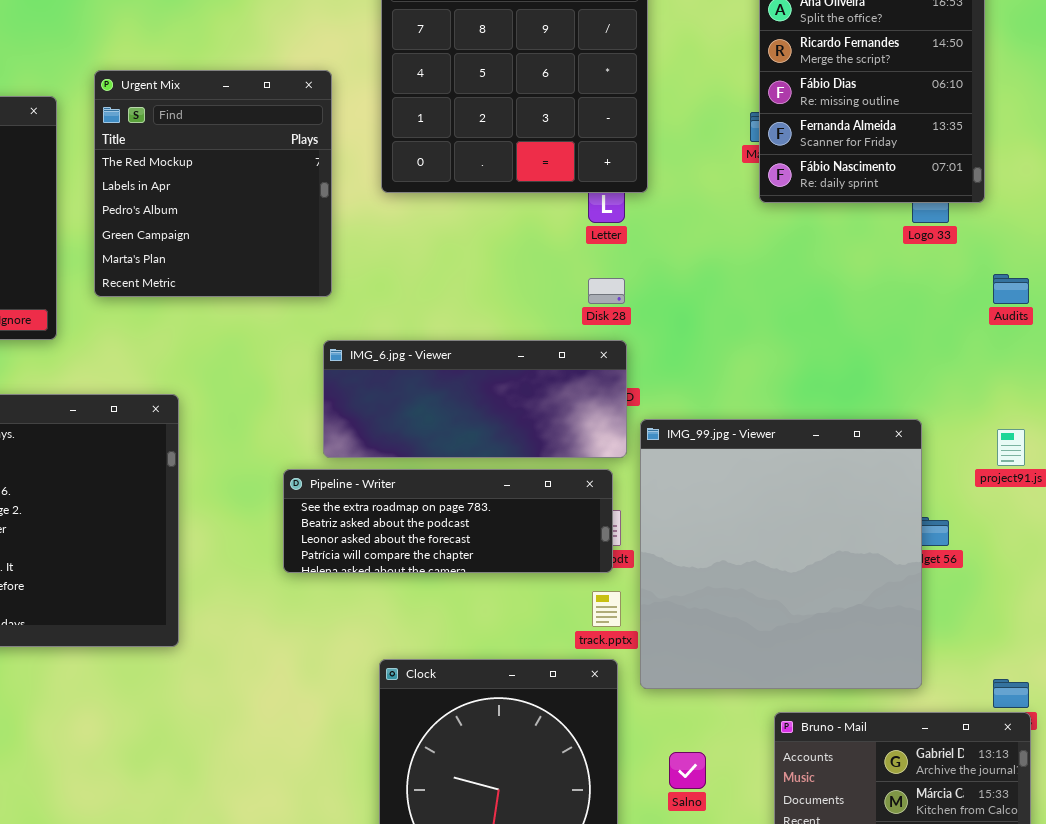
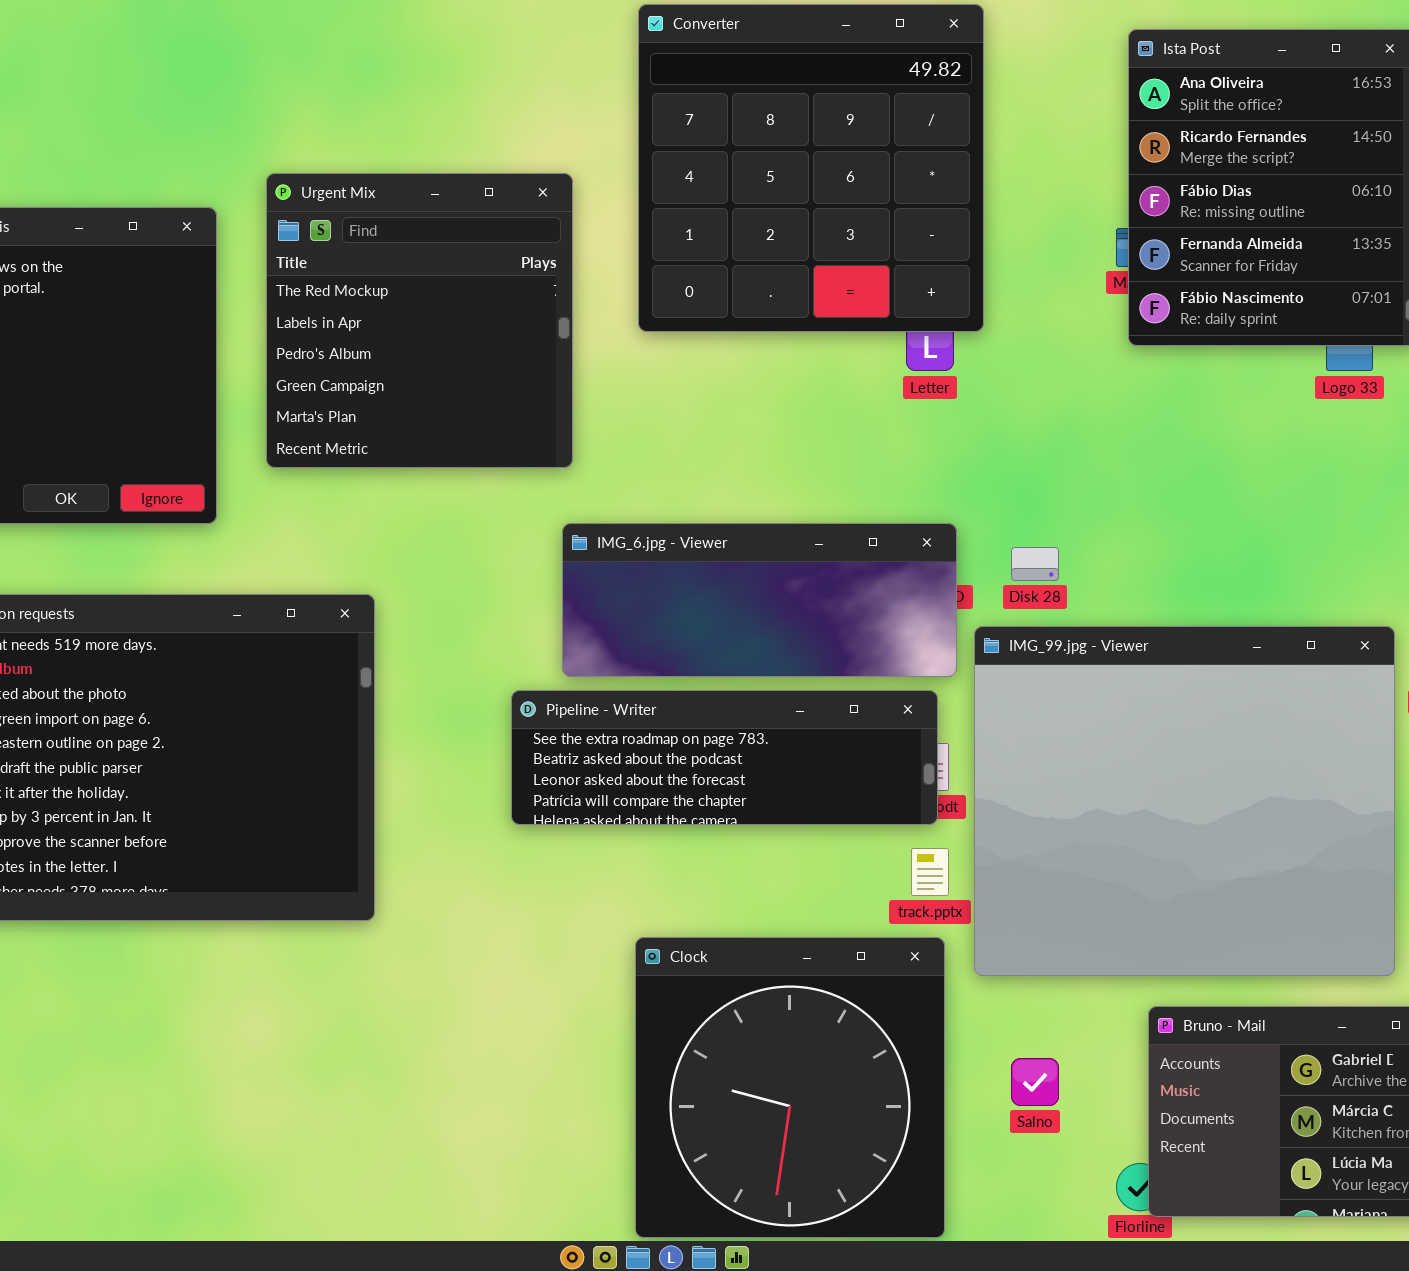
Disk 28: [588,278,625,304] -> [1011,547,1059,581], moved
IMG_99.jpg - Viewer: [640,419,922,689] -> [974,626,1395,976], resized

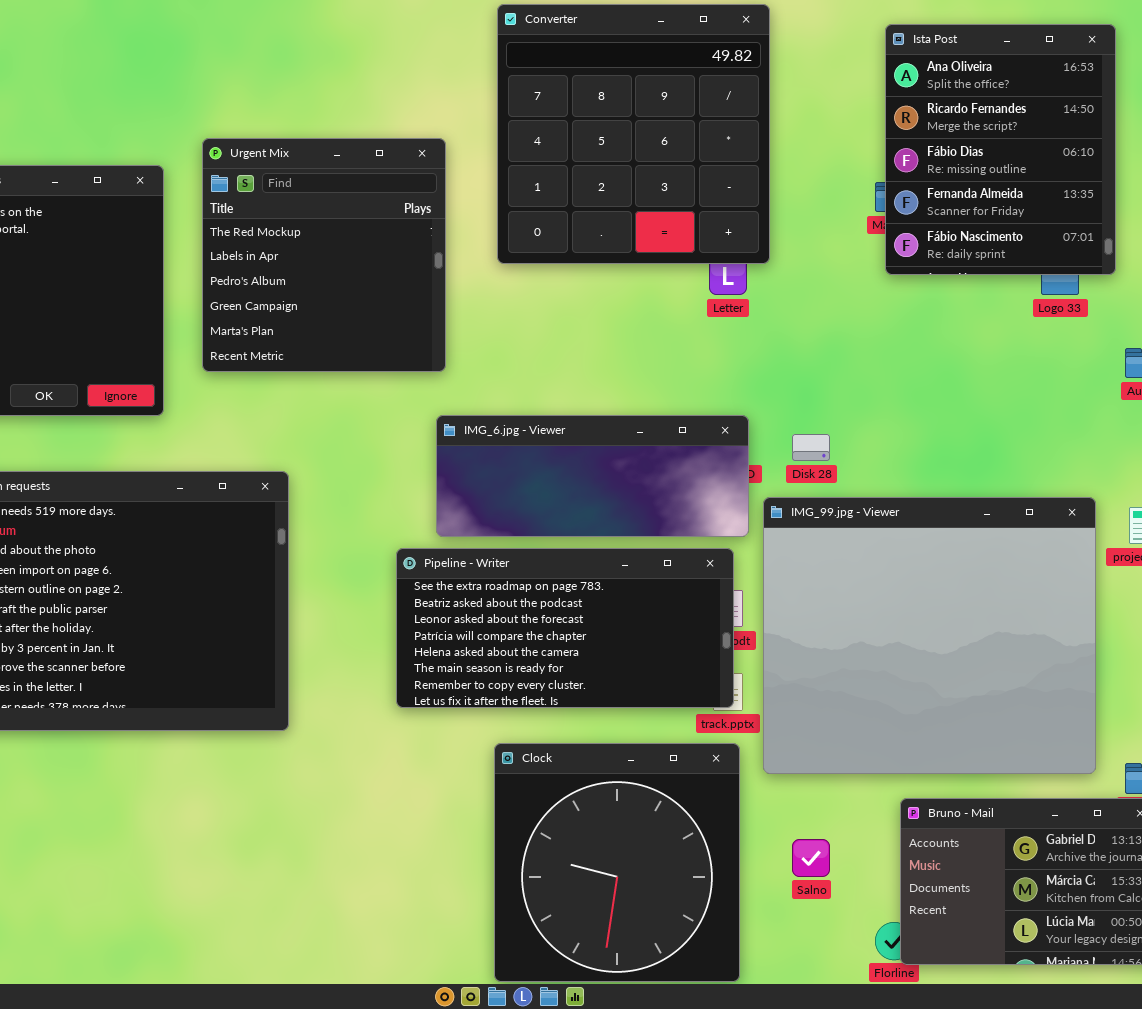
Pipeline - Writer: [511,690,938,825] -> [396,548,734,708], resized

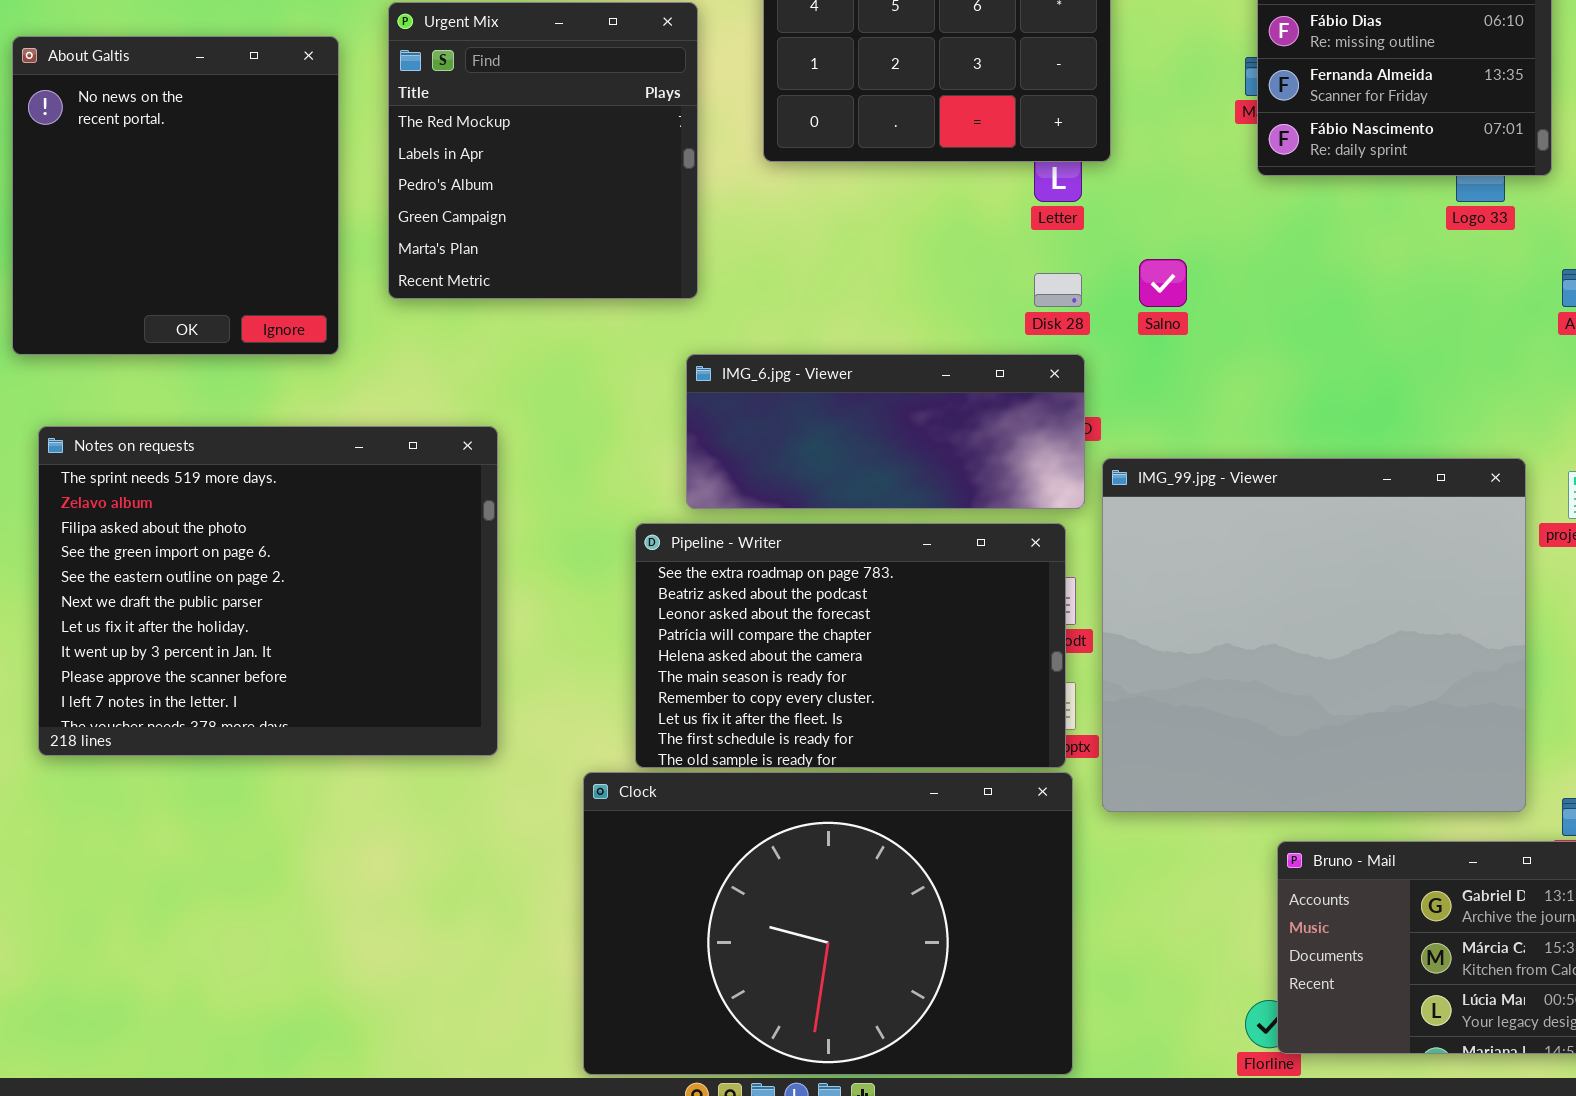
Disk 28: [792,434,830,461] -> [1034,273,1082,307], moved
Pipeline - Writer: [396,548,734,708] -> [635,523,1066,768], resized
Clock: [494,743,740,982] -> [583,772,1073,1075], resized
Salno: [792,839,830,877] -> [1139,259,1187,307], moved

